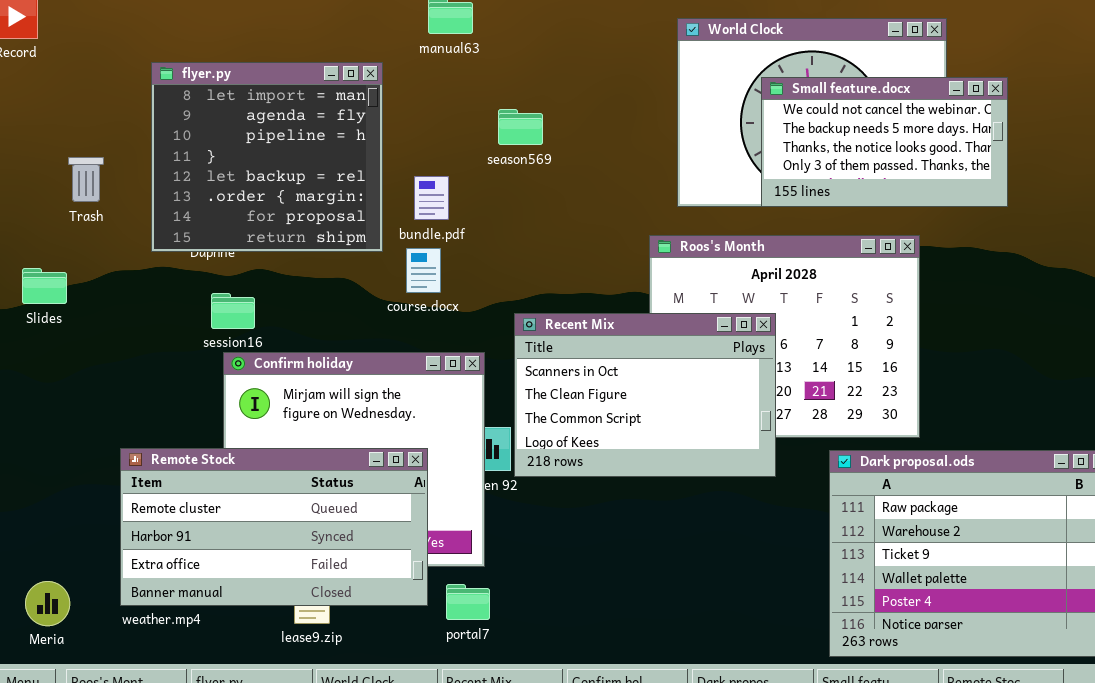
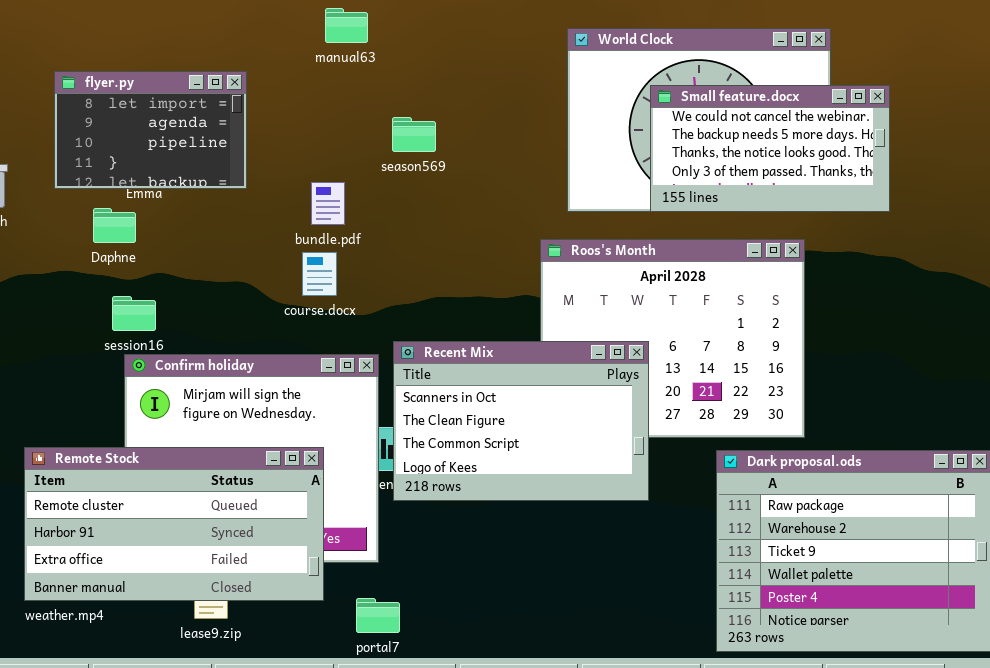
flyer.py: [151,62,383,252] -> [54,71,247,189], resized
Recent Mix: [514,313,776,477] -> [393,341,649,501], moved
portal7: [446,584,490,620] -> [356,598,400,633], moved

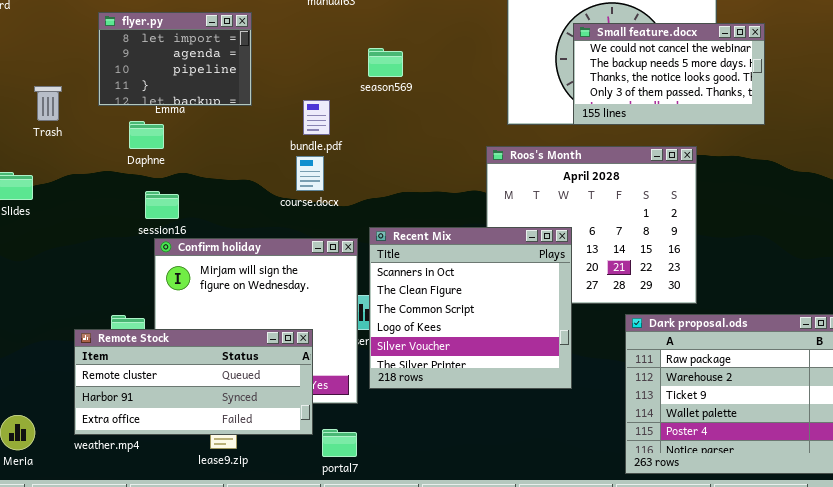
Recent Mix: [393,341,649,501] -> [369,227,572,389], resized
Remote Stock: [24,447,324,601] -> [74,329,313,435], resized
portal7: [356,598,400,633] -> [322,429,357,457], moved

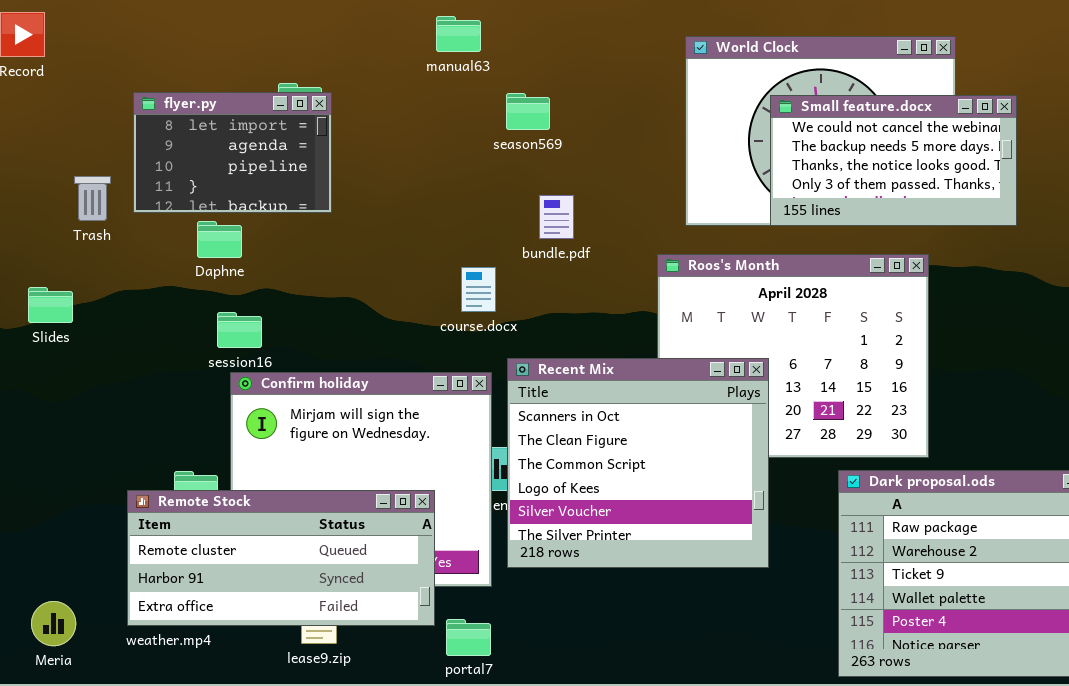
flyer.py: [98,12,252,106] -> [133,92,332,213], moved
season569: [368,48,403,77] -> [506,93,550,130], moved
bundle.pdf: [303,100,330,135] -> [539,195,574,239], moved
course.docx: [296,156,324,191] -> [461,267,496,312], moved

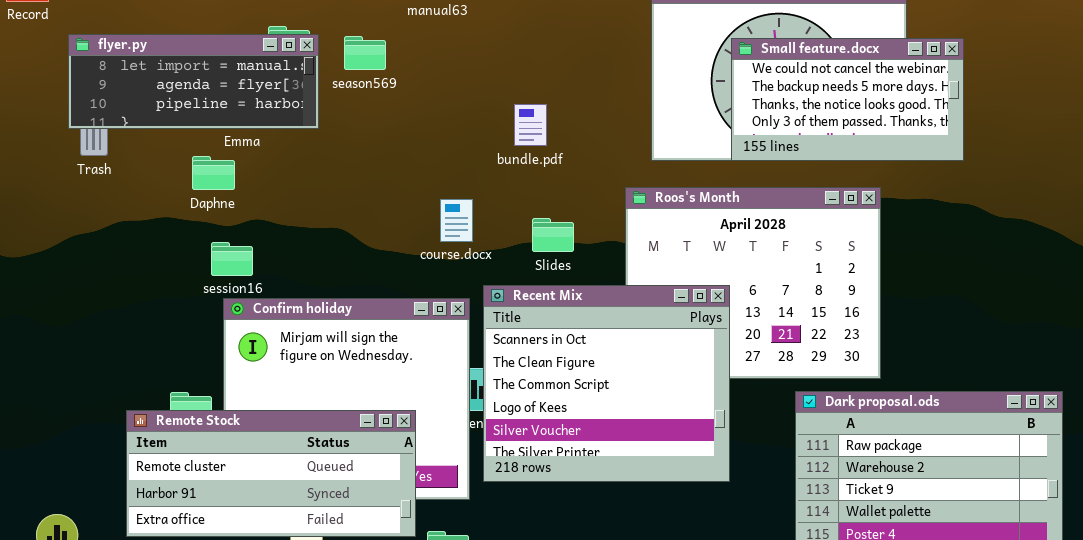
flyer.py: [133,92,332,213] -> [68,34,319,129], resized
season569: [506,93,550,130] -> [344,36,386,70], moved
bundle.pdf: [539,195,574,239] -> [514,104,547,146], moved
Slides: [28,287,73,323] -> [532,218,574,252], moved

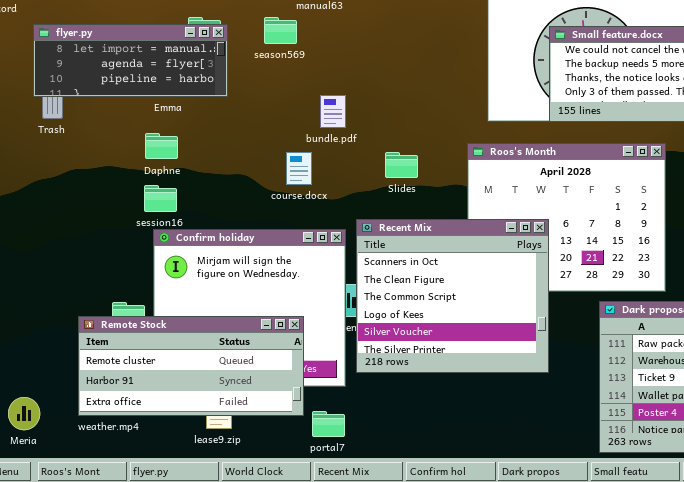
season569: [344,36,386,70] -> [264,17,297,44], moved
bundle.pdf: [514,104,547,146] -> [320,95,346,128], moved
Daphne: [192,156,235,190] -> [145,133,178,159], moved
course.docx: [440,199,473,242] -> [286,152,312,185], moved
Slides: [532,218,574,252] -> [385,152,418,178], moved

